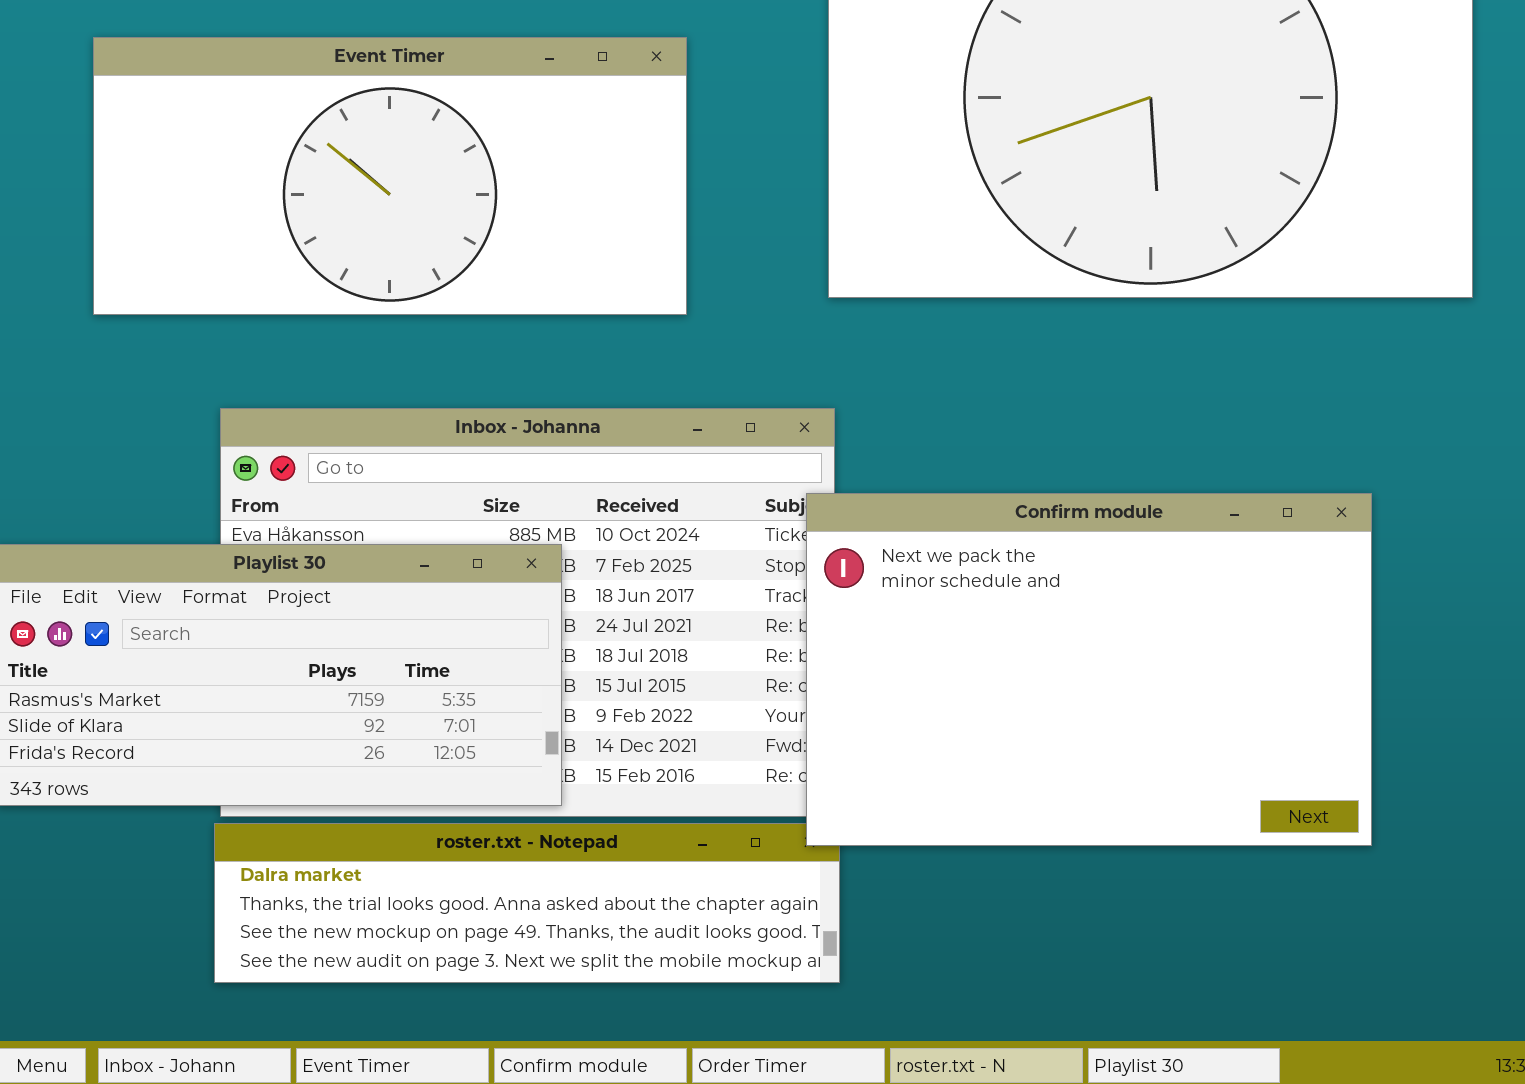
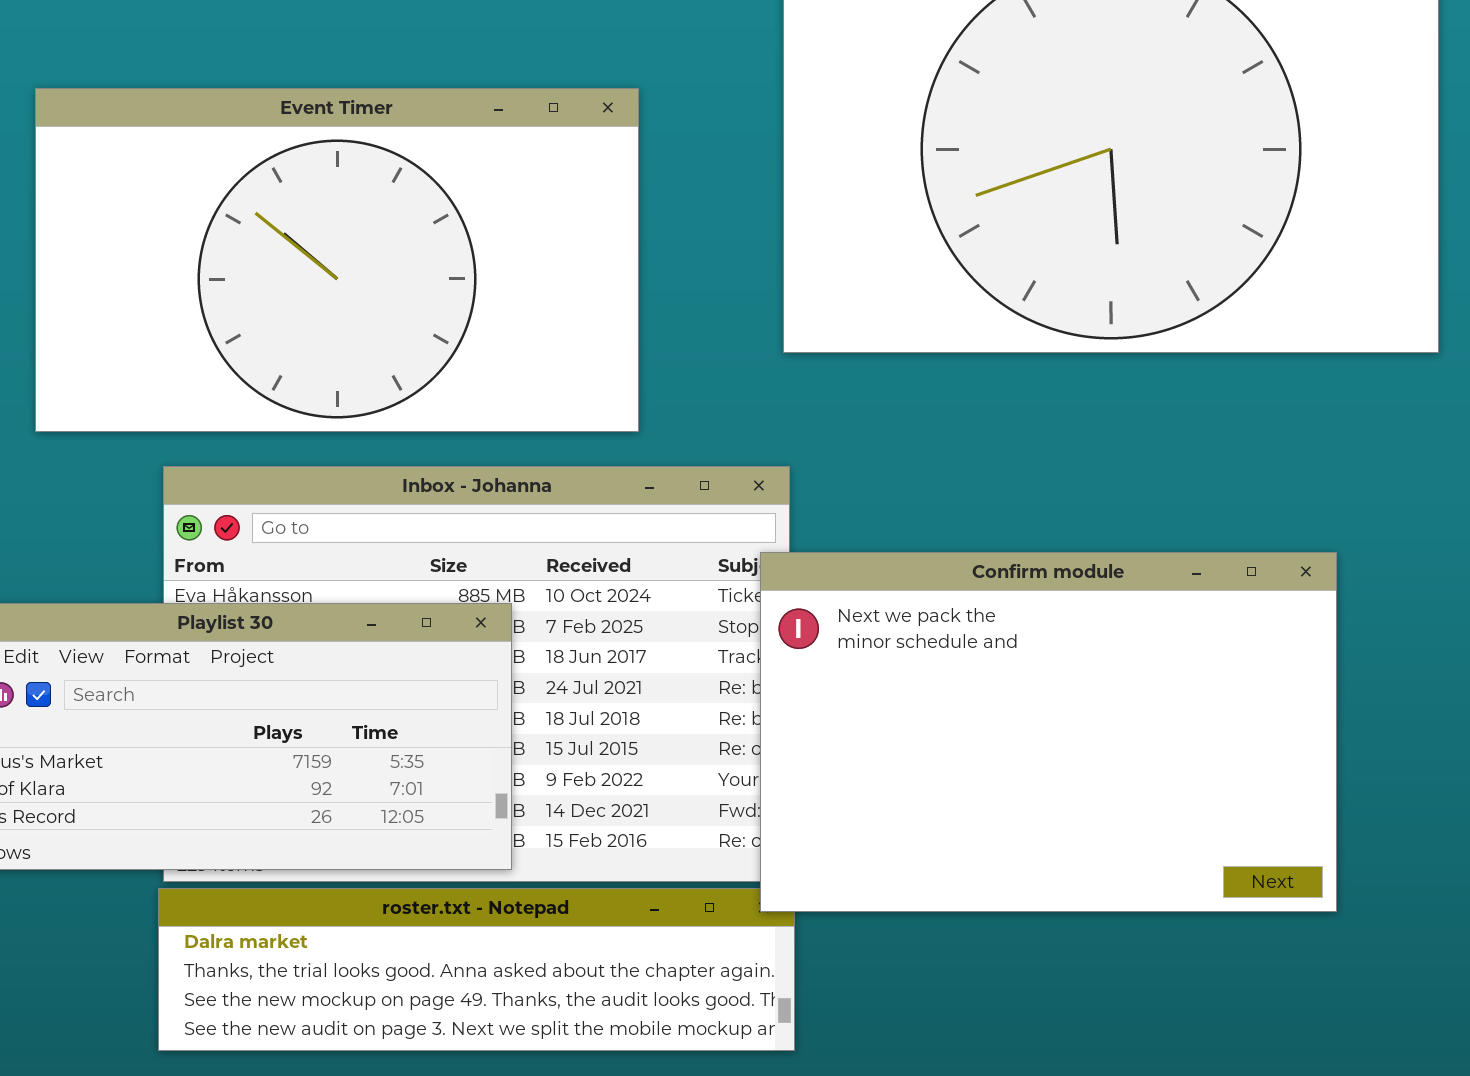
Event Timer: [93,37,687,315] -> [35,88,639,432], resized

